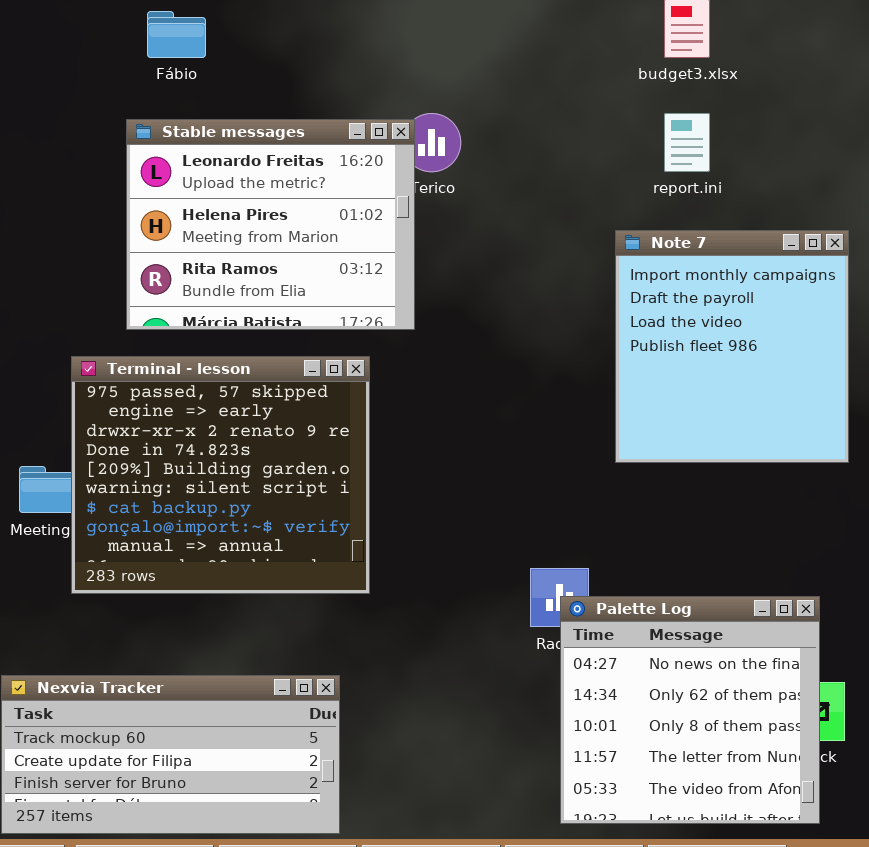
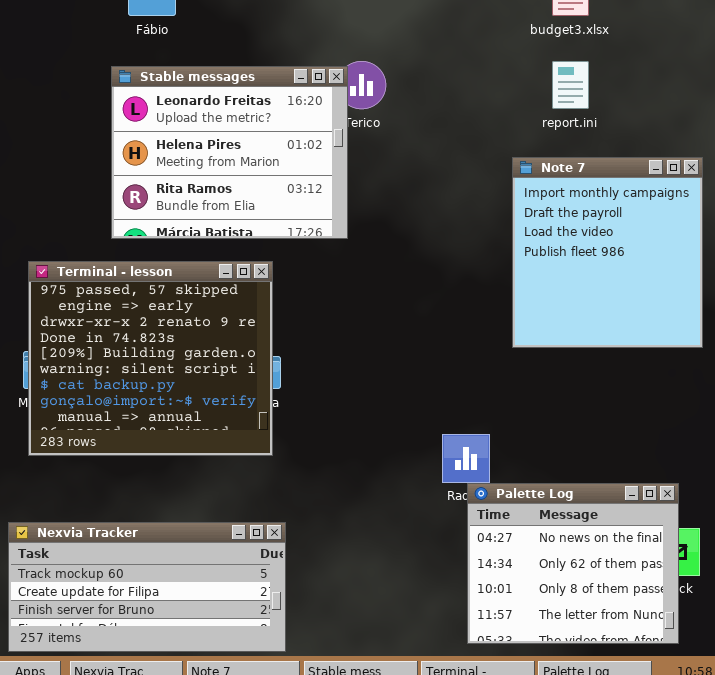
Terminal - lesson: [71,356,370,594] -> [28,261,273,456], moved
Palette Log: [560,596,820,824] -> [467,483,679,644], resized

